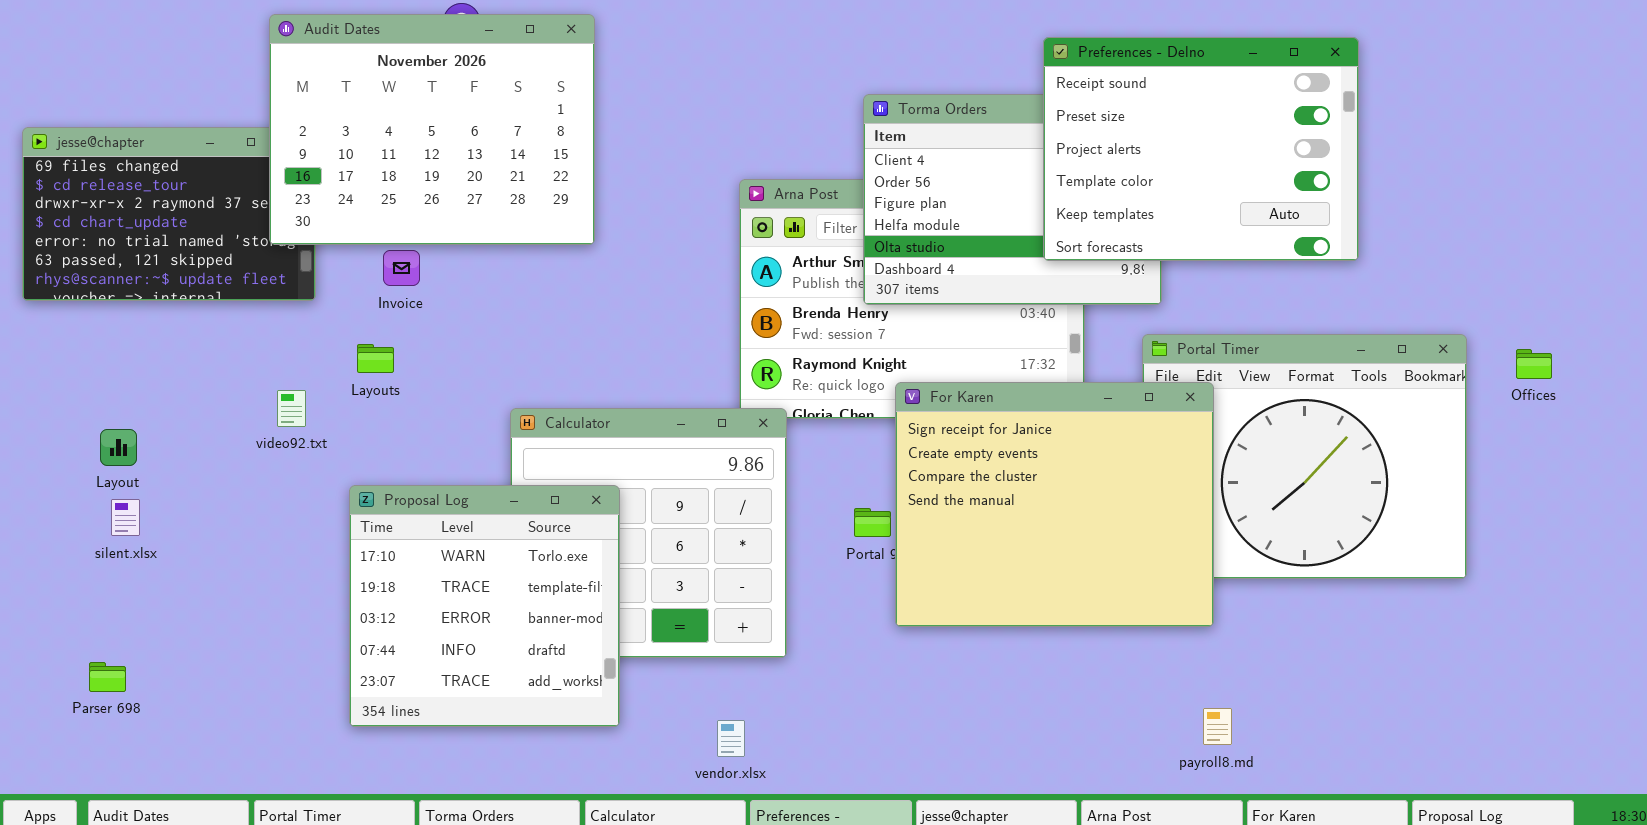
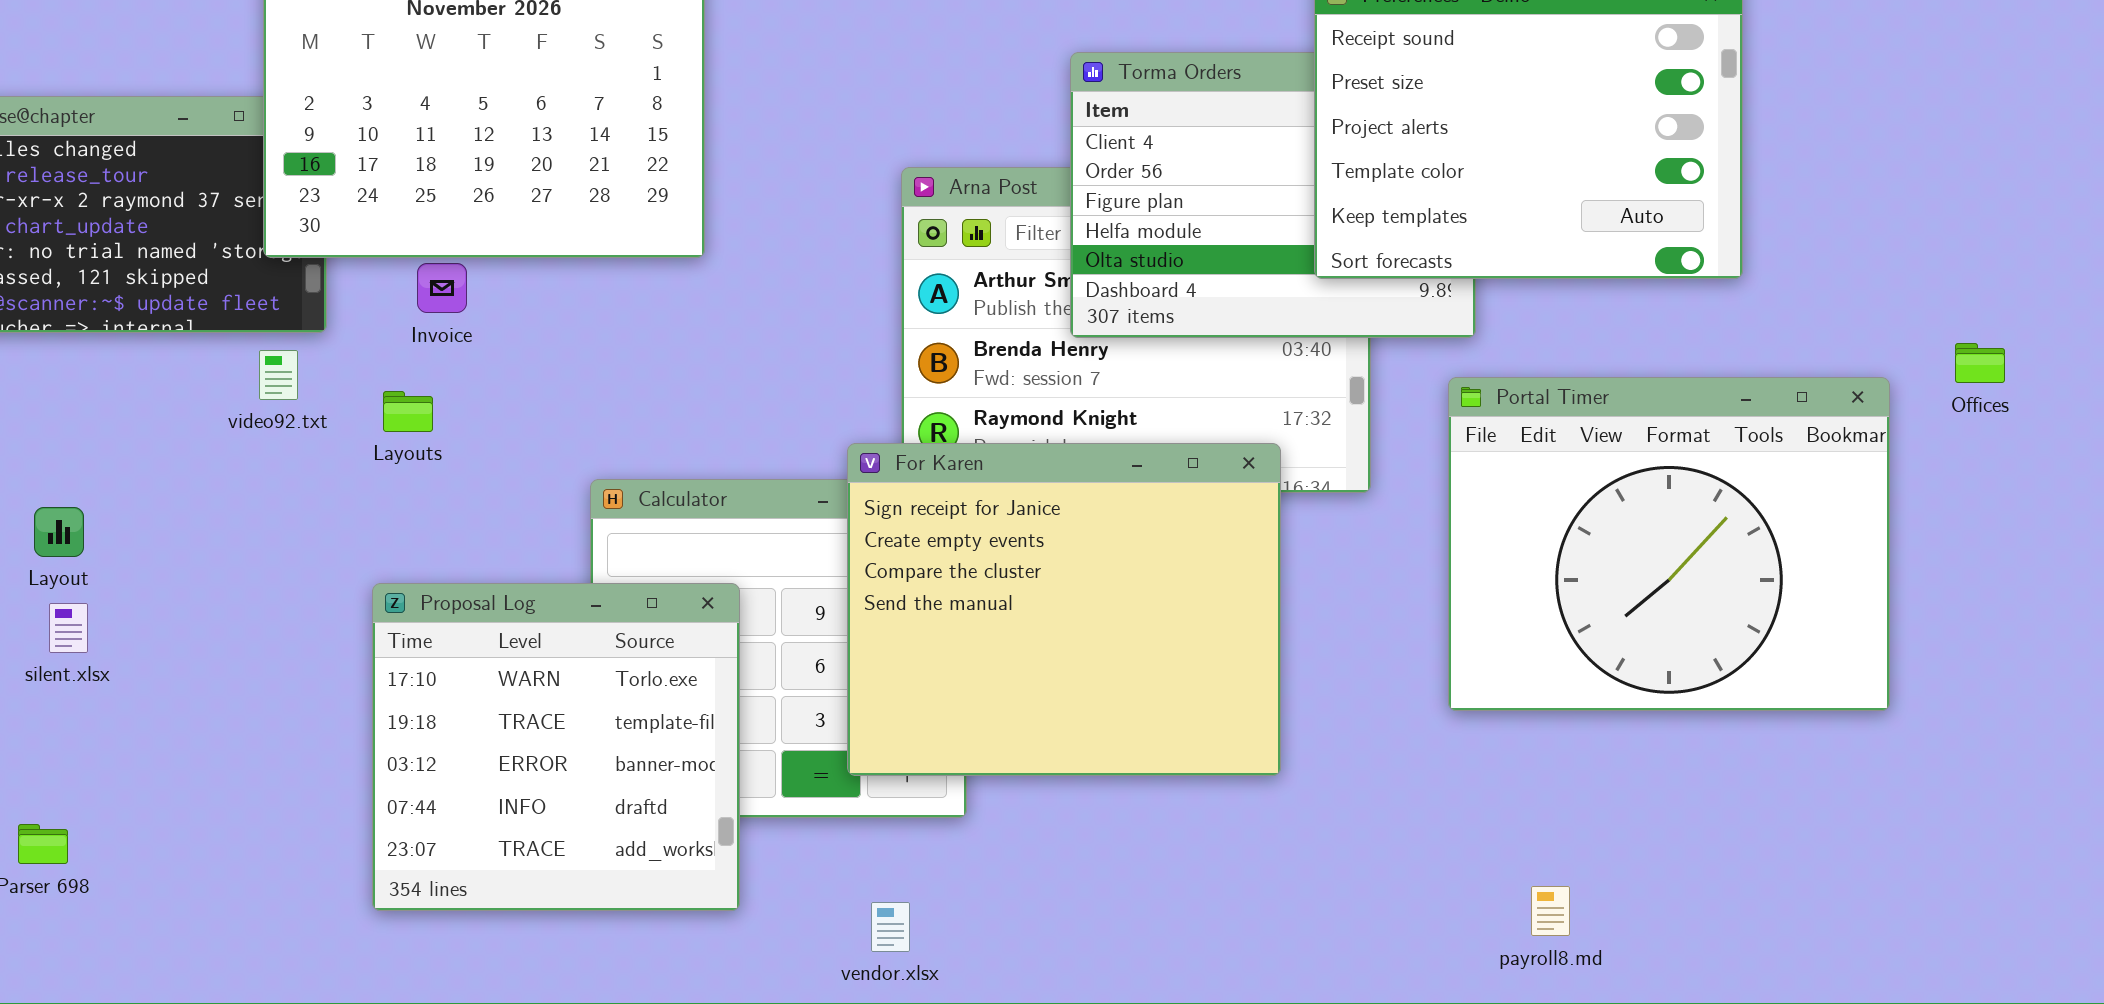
Offices: [1516,349,1552,379] -> [1955,343,2005,383], moved
For Karen: [895,382,1214,627] -> [847,443,1281,776], moved
video92.txt: [277,390,306,427] -> [259,350,298,400], moved

